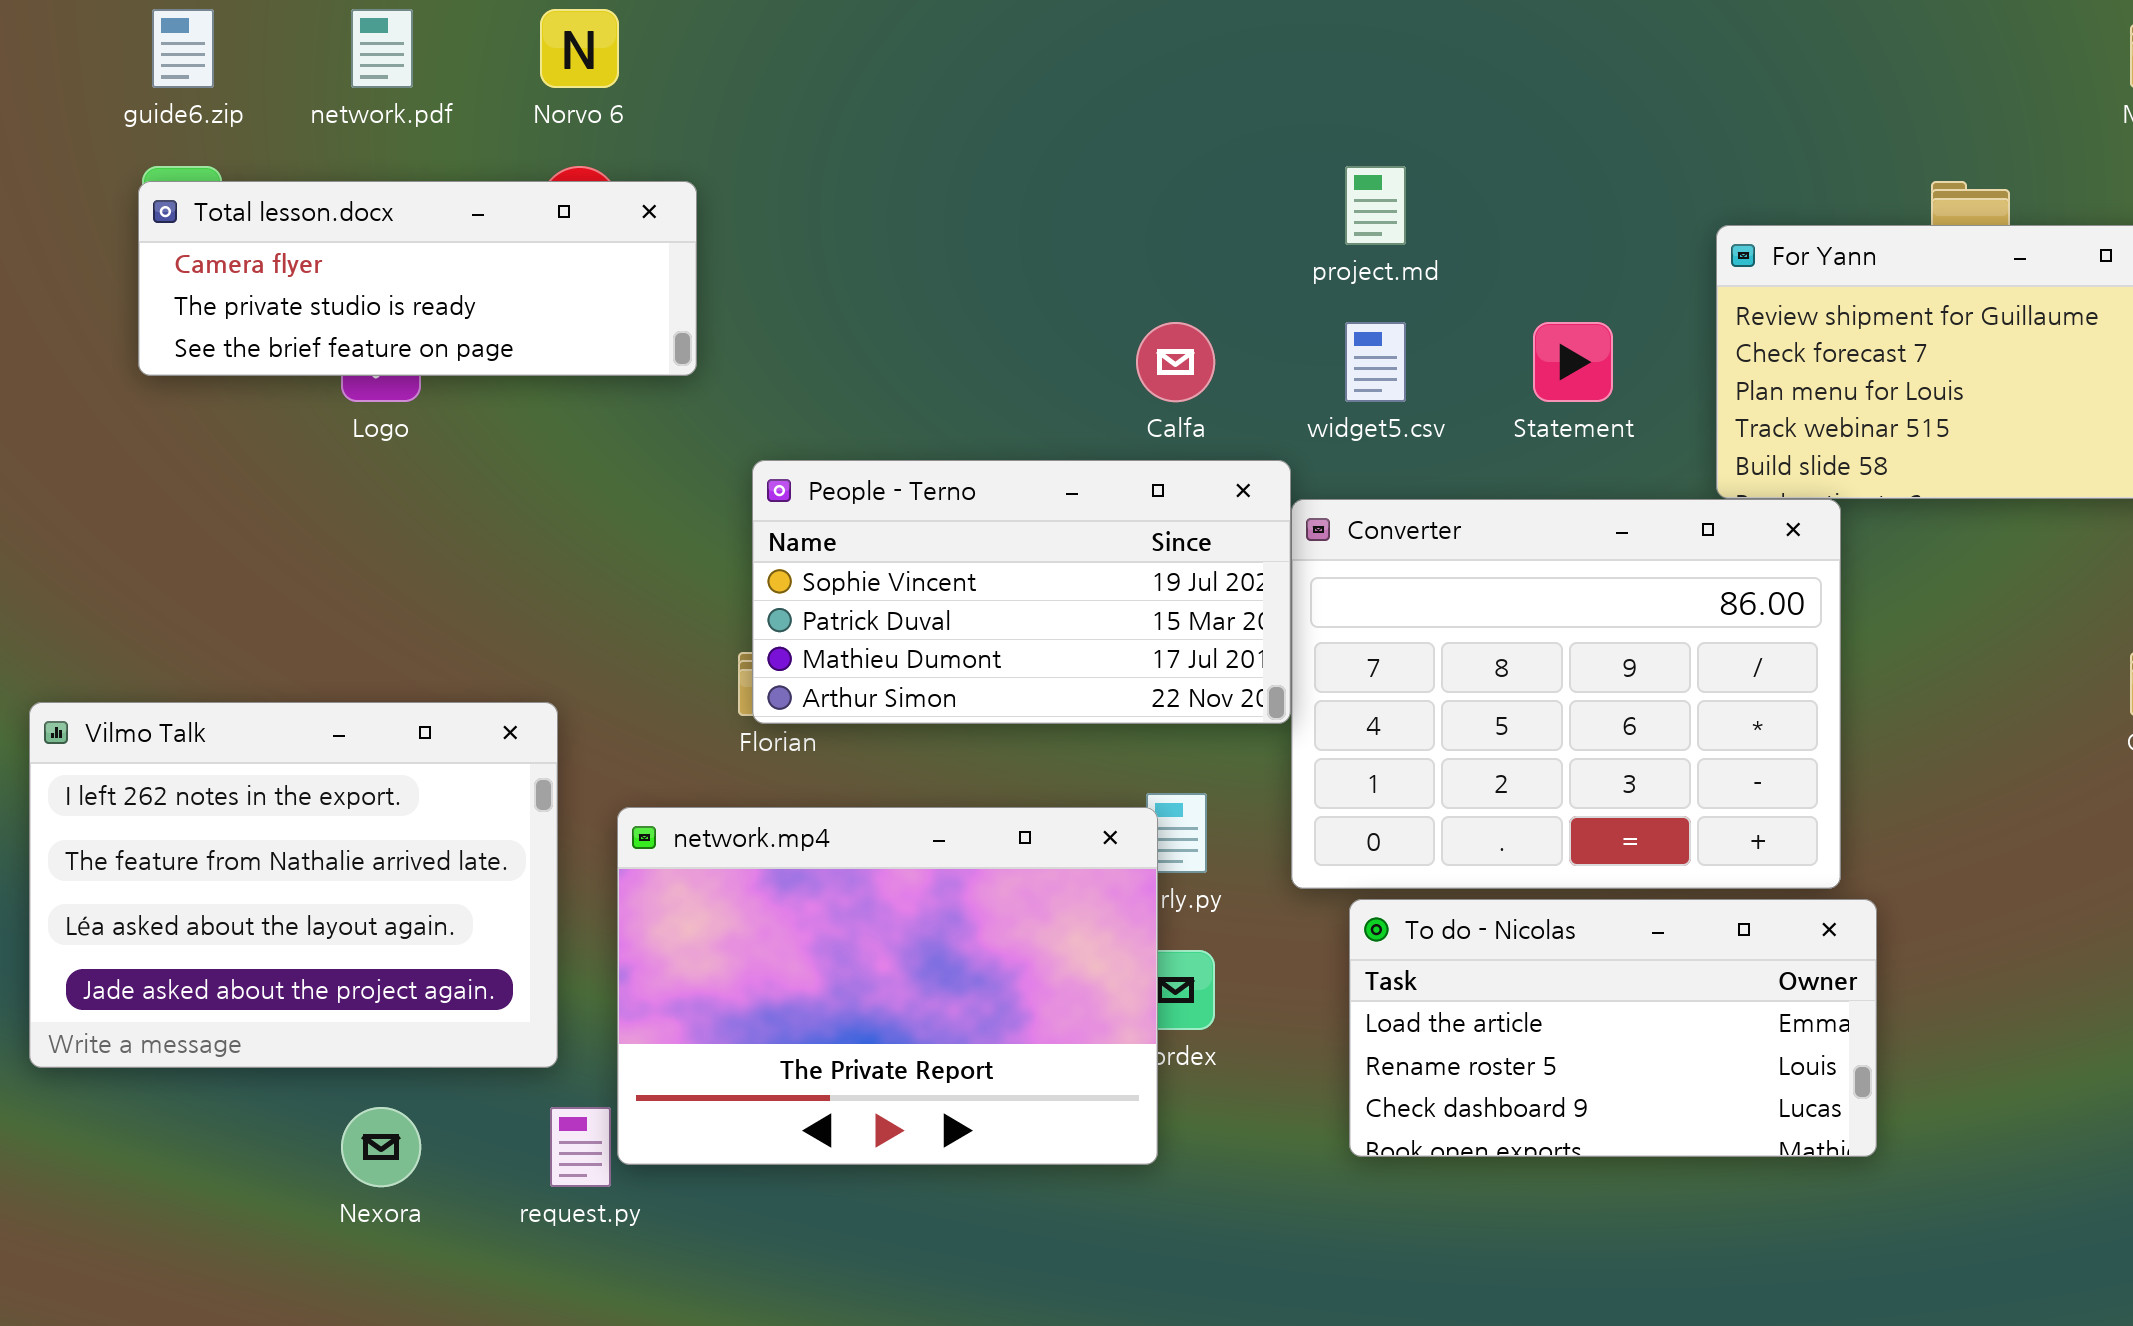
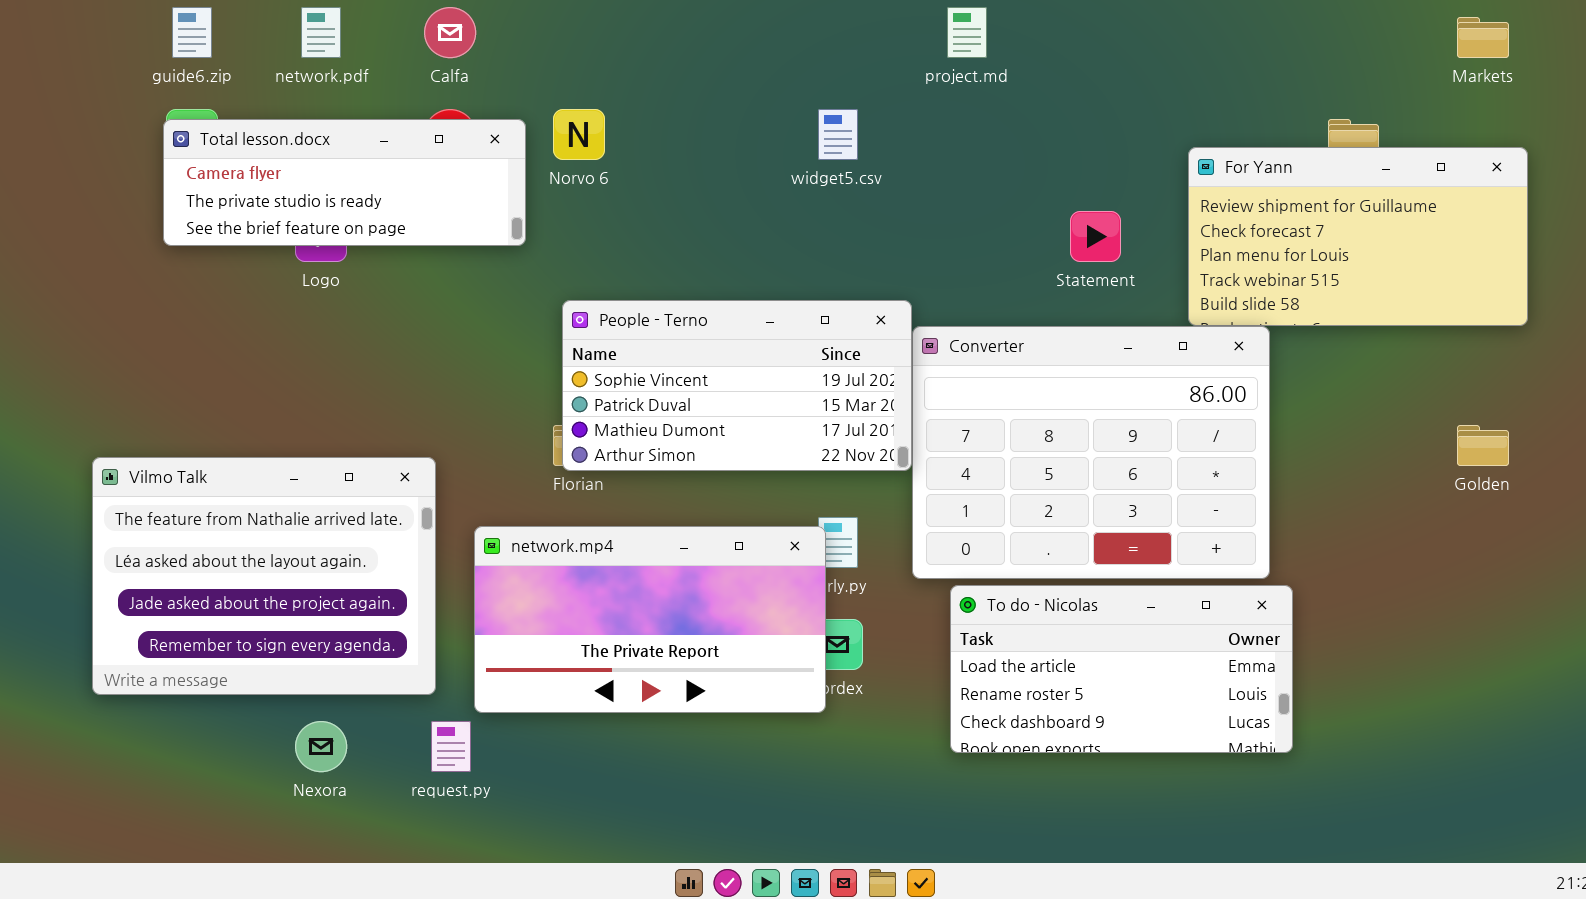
Norvo 6: [540,9,619,88] -> [553,109,605,160], moved
project.md: [1345,166,1406,245] -> [947,7,987,58], moved
Calfa: [1136,322,1215,402] -> [424,7,476,58], moved
widget5.csv: [1345,322,1406,402] -> [818,109,858,160], moved
Vilmo Talk: [29,702,558,1068] -> [92,457,436,695], scrolled down 1 row
network.mp4: [617,807,1158,1165] -> [474,526,826,713], resized

